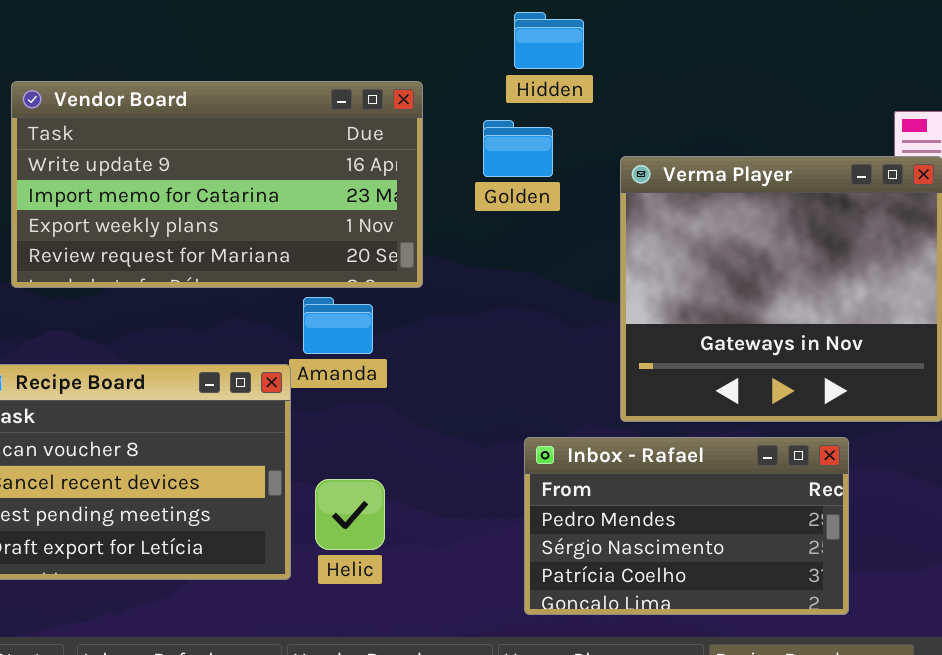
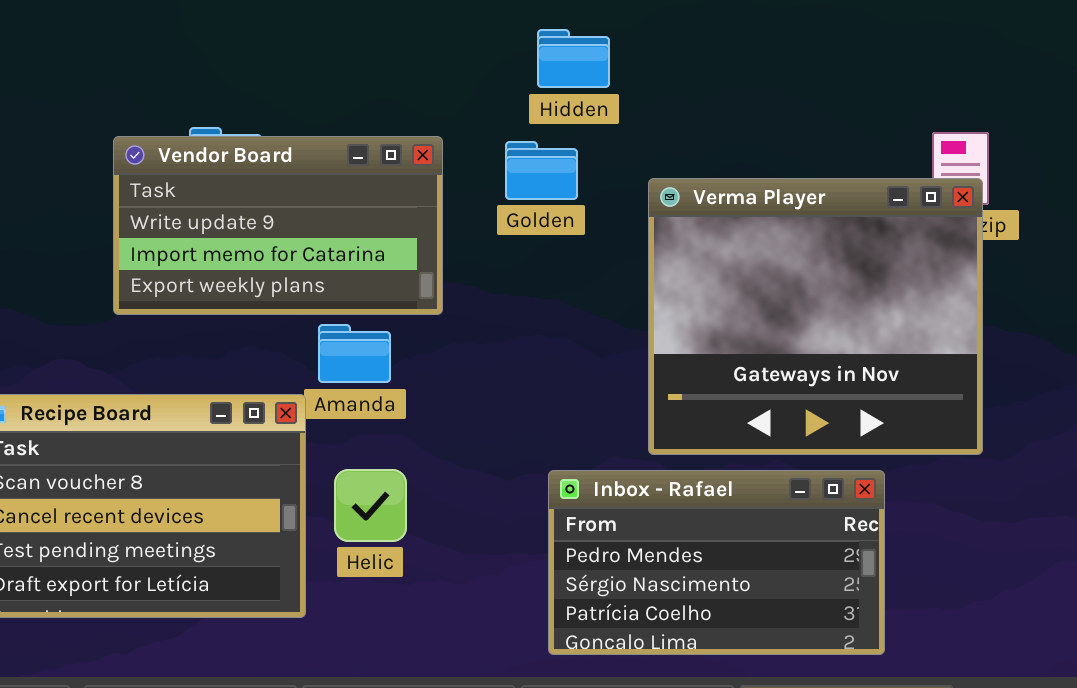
Vendor Board: [11,81,423,288] -> [113,136,443,315], resized
Helic: [315,479,385,550] -> [334,469,407,542], moved

